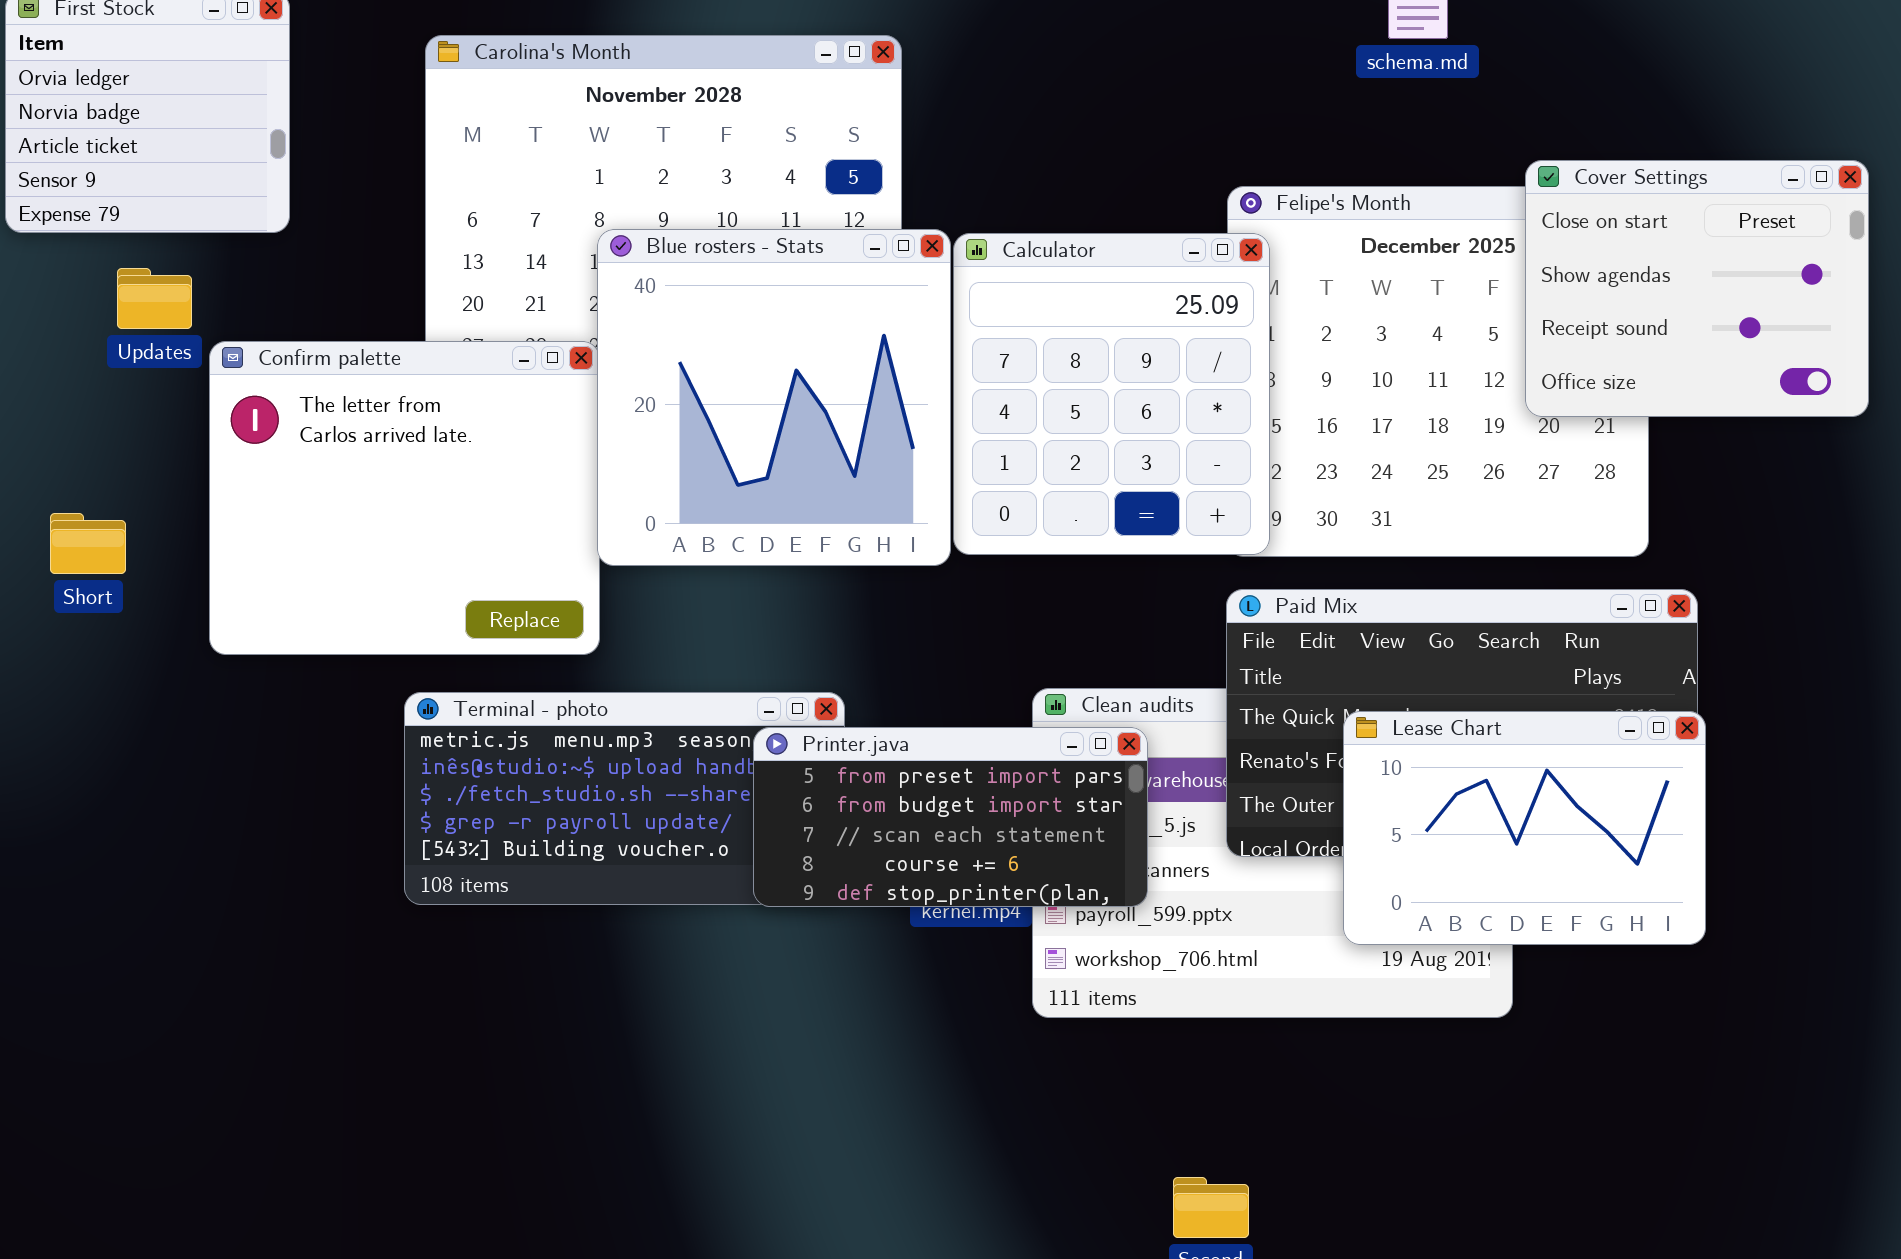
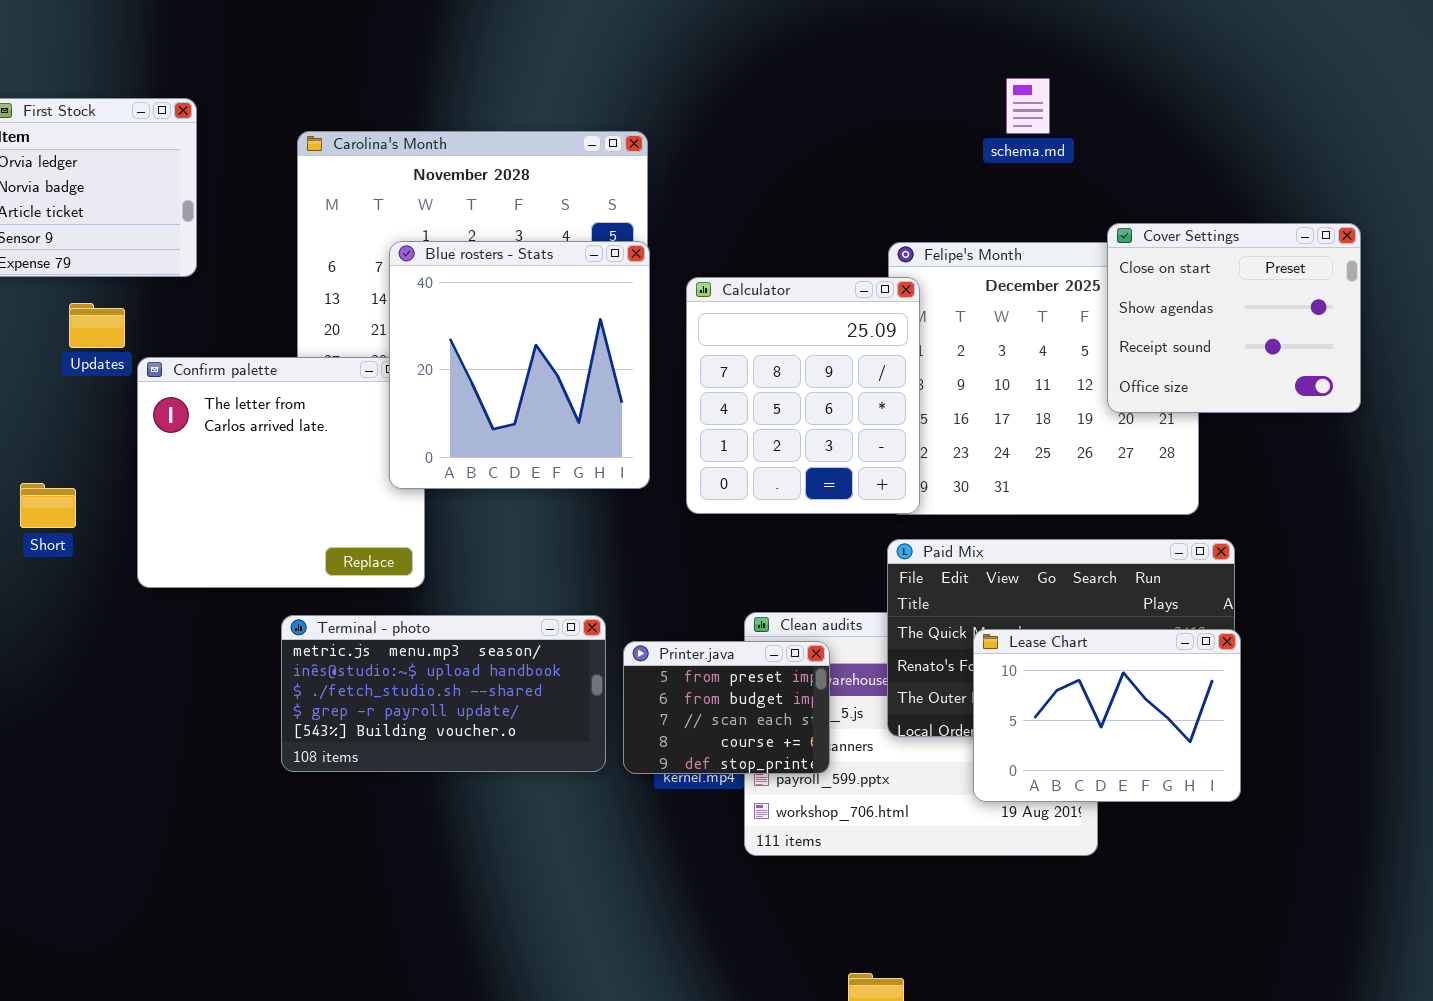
Blue rosters - Stats: [597,229,951,566] -> [389,241,650,489], moved
Printer.java: [753,727,1148,907] -> [623,641,830,774], resized

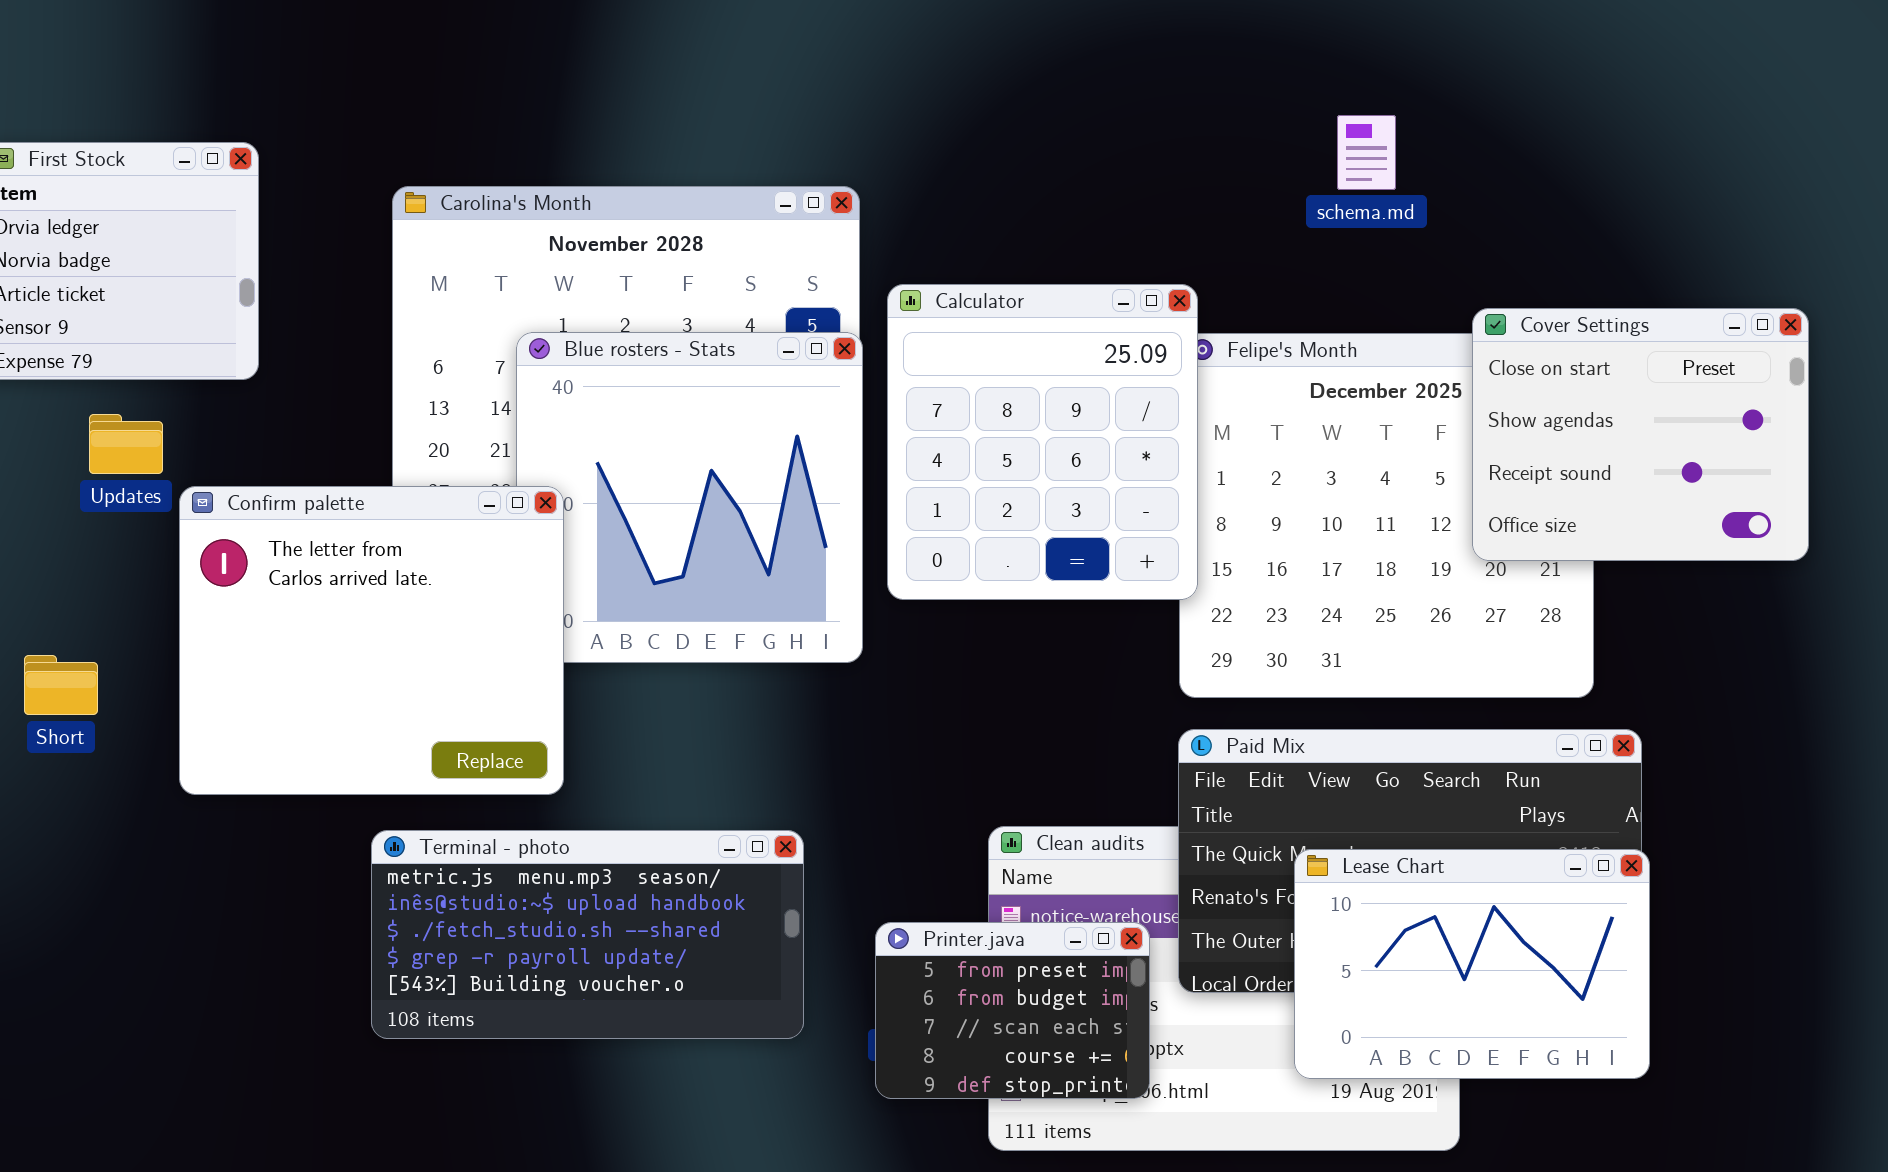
Calculator: [686,277,920,514] -> [887,284,1198,600], moved
Confirm palette: [137,357,425,588] -> [179,486,564,795], raised
Printer.java: [623,641,830,774] -> [875,922,1150,1099], moved

